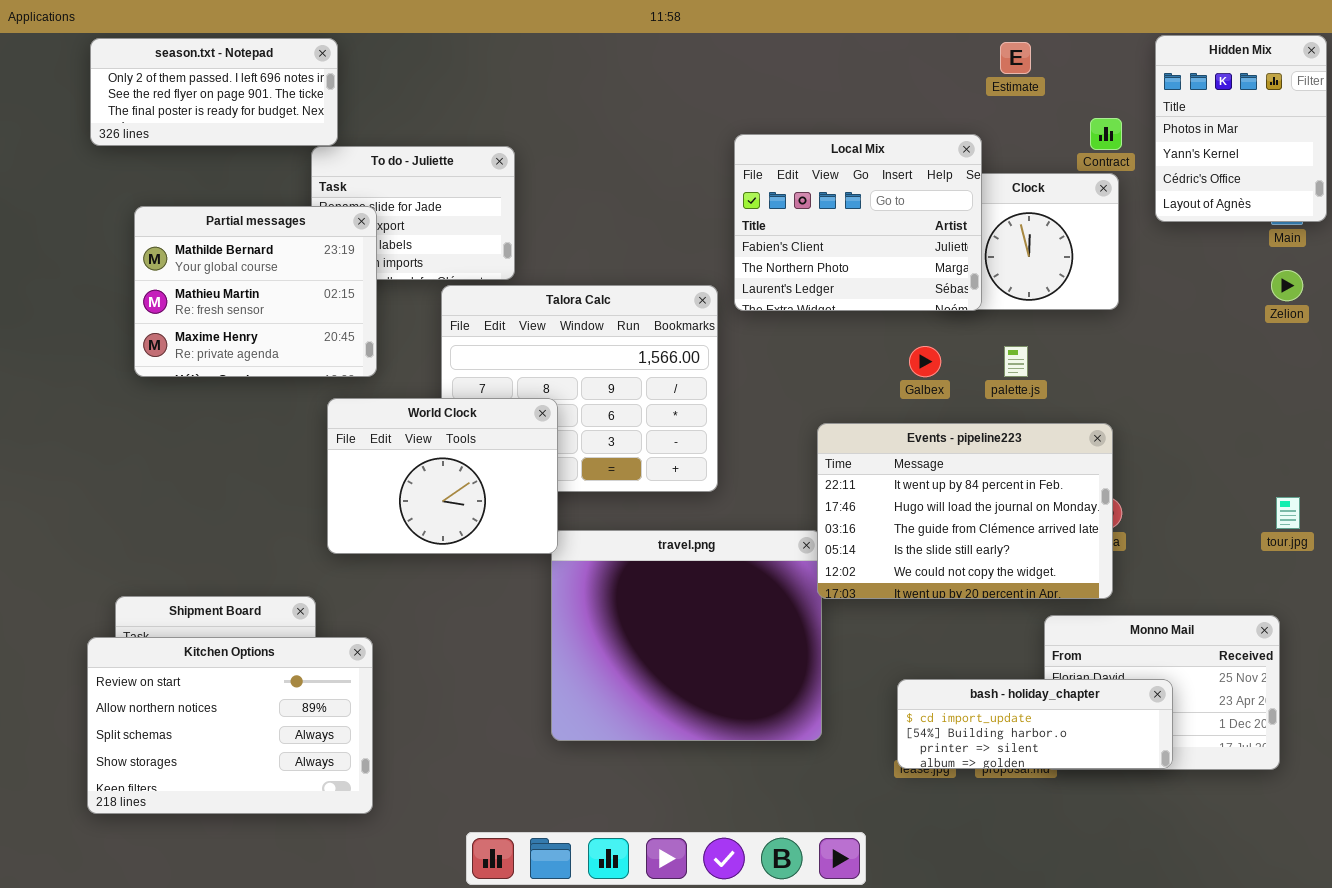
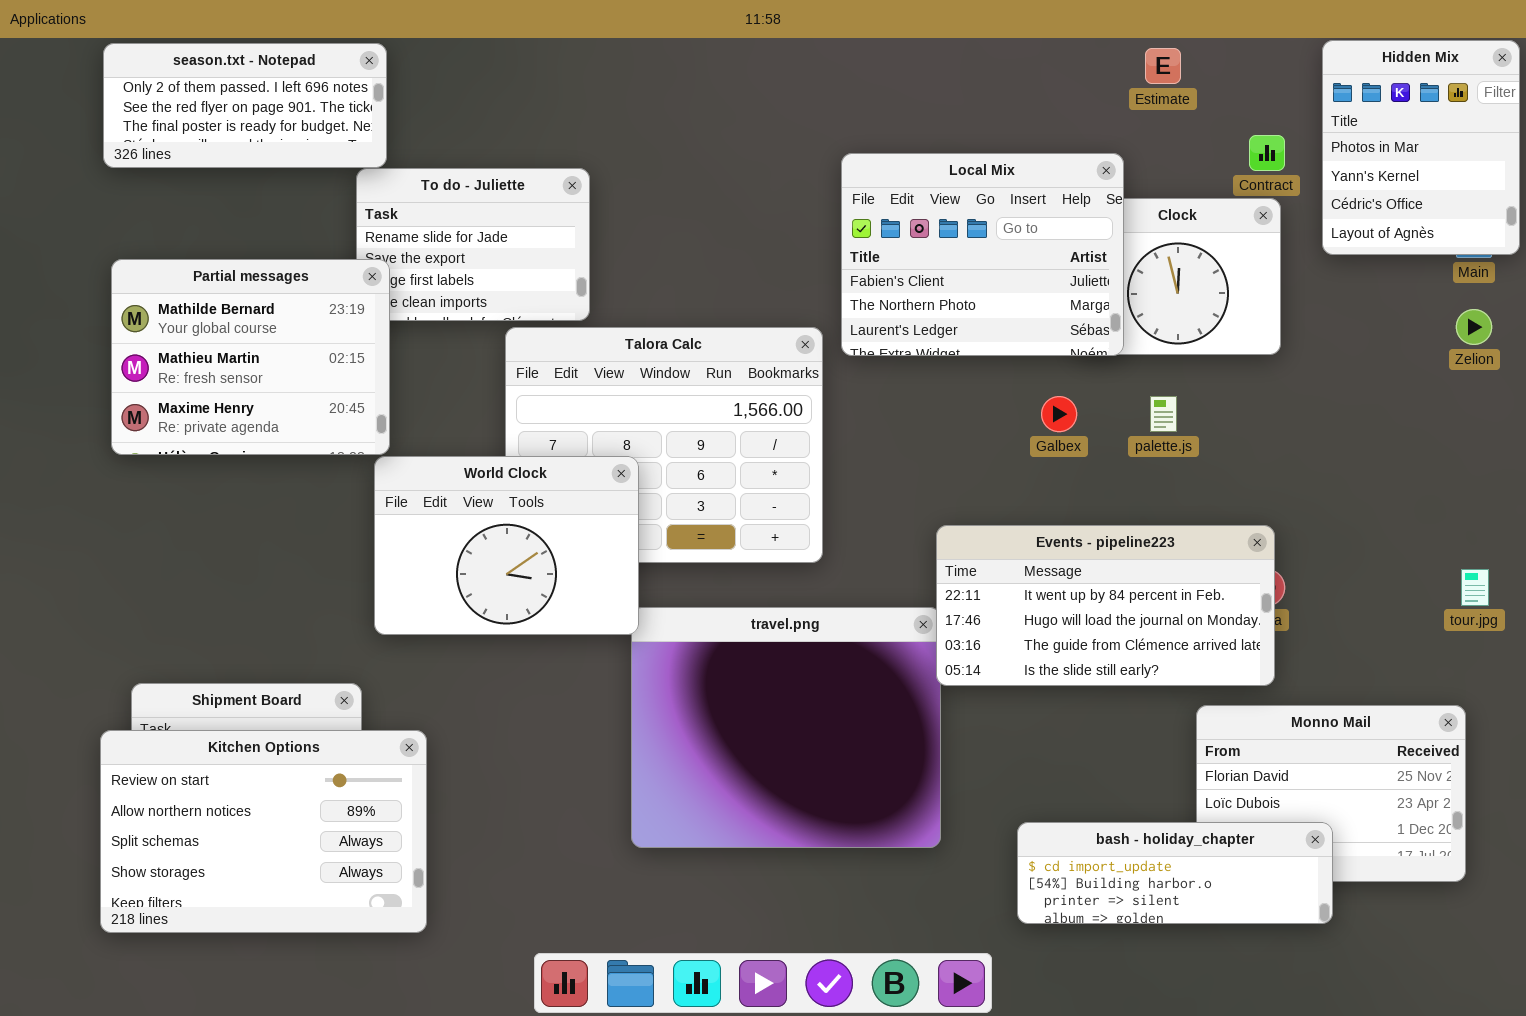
Partial messages: [134,206,377,377] -> [111,259,390,455], moved
Events - pipeline223: [817,423,1113,599] -> [936,525,1275,686], resized
bash - holiday_chapter: [897,679,1173,769] -> [1017,822,1333,924], moved

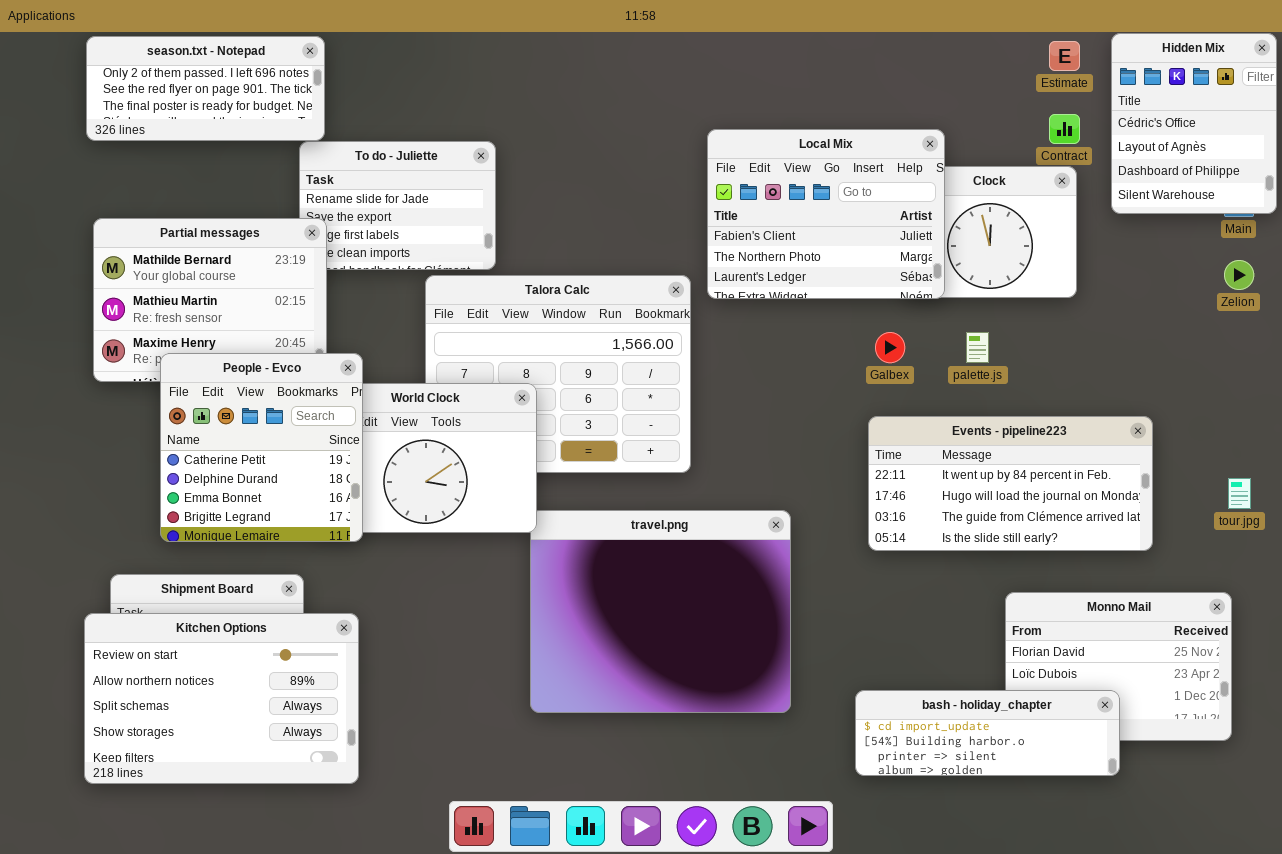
Hidden Mix: [1322,40,1520,255] -> [1111,33,1277,214], scrolled down 2 rows
Estimate: [1145,48,1181,84] -> [1049,41,1080,71], moved
People - Evco: none -> [160,353,363,542], opened
Events - pipeline223: [936,525,1275,686] -> [868,416,1153,551], moved

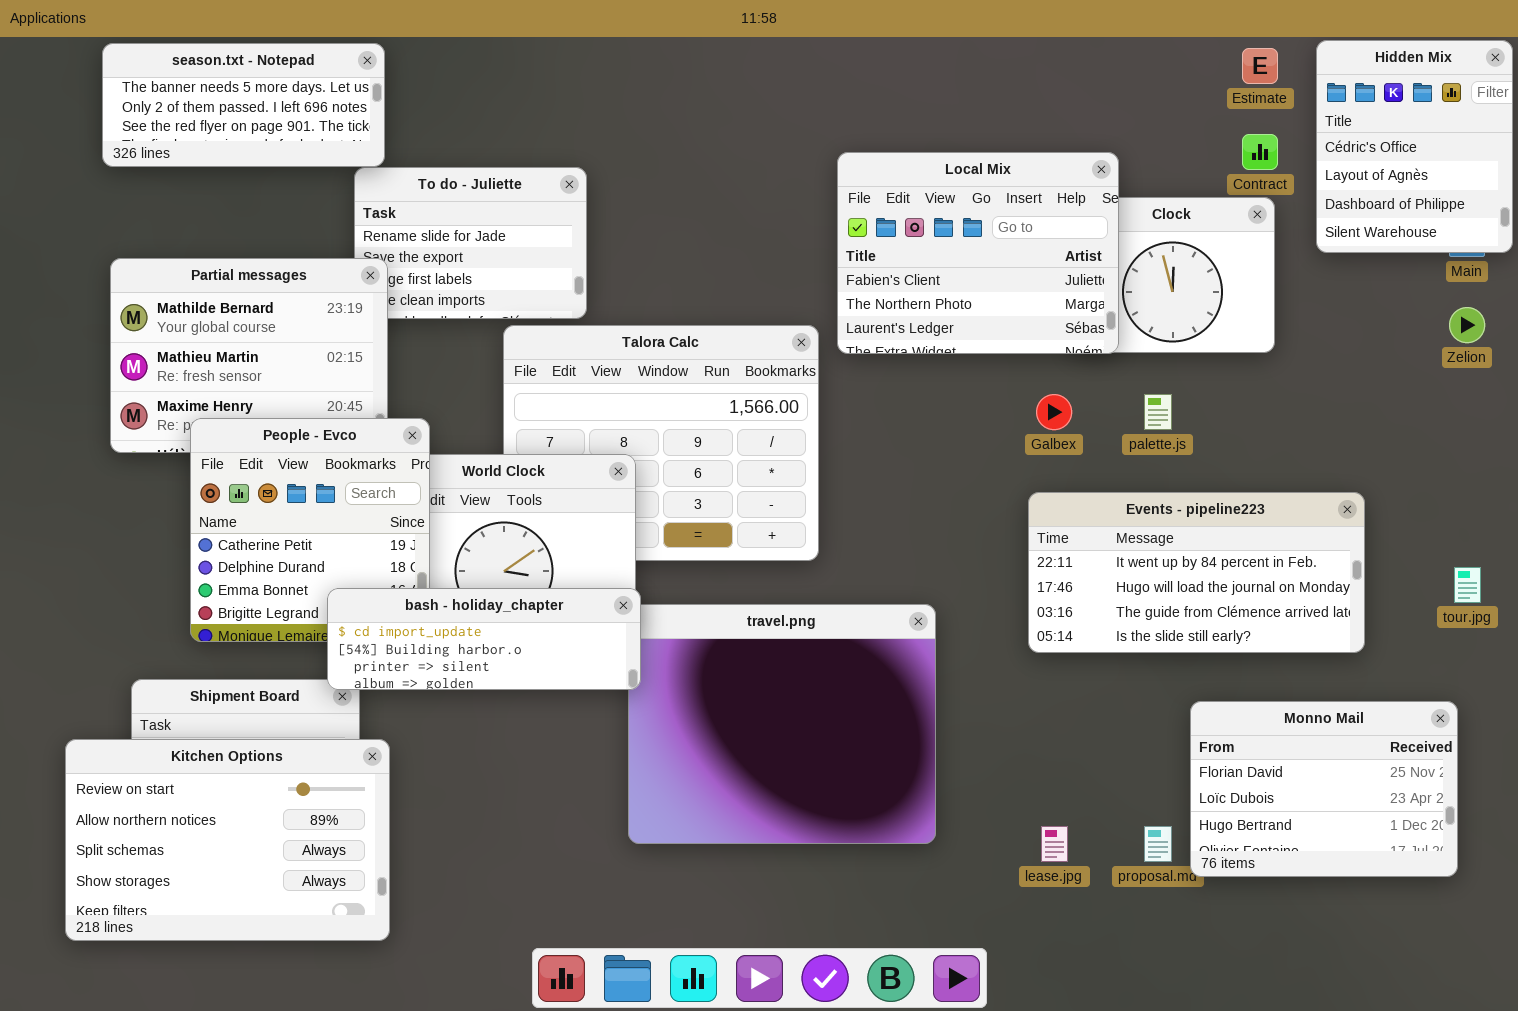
season.txt - Notepad: [86,36,325,141] -> [102,43,385,167], scrolled up 1 row
Kitchen Options: [84,613,359,784] -> [65,739,390,941], moved
bash - holiday_chapter: [855,690,1120,776] -> [327,588,641,690], moved

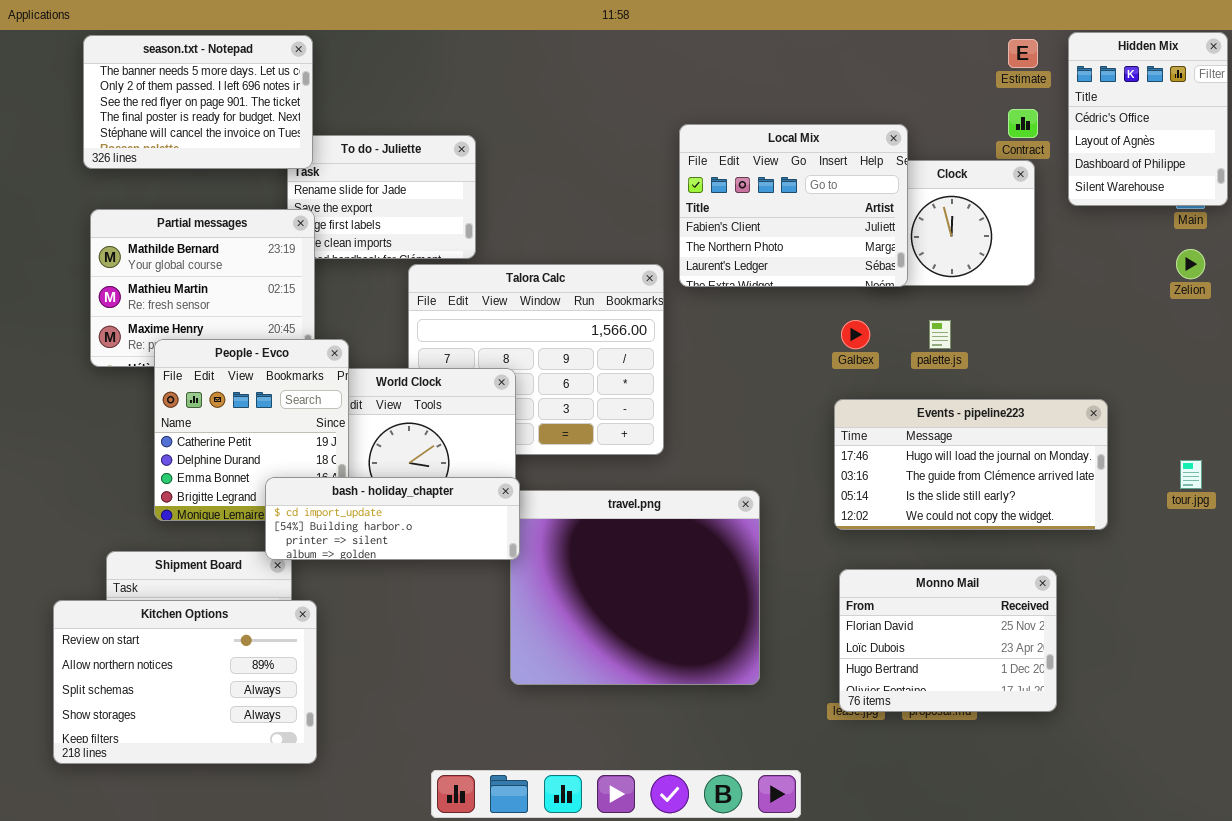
season.txt - Notepad: [102,43,385,167] -> [83,35,313,169], resized
Events - pipeline223: [1028,492,1365,653] -> [834,399,1108,530], scrolled down 1 row
Monno Mail: [1190,701,1458,877] -> [839,569,1057,712], moved

